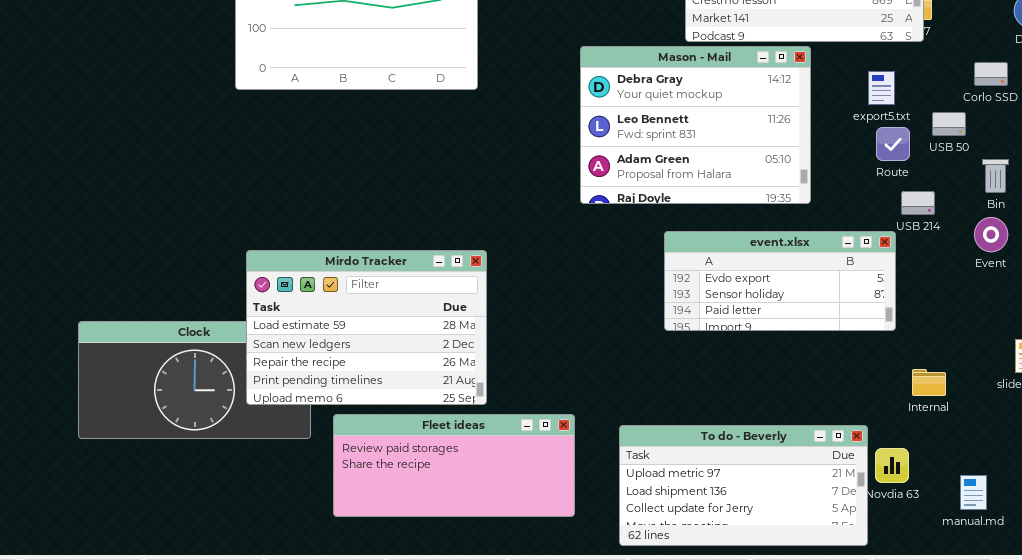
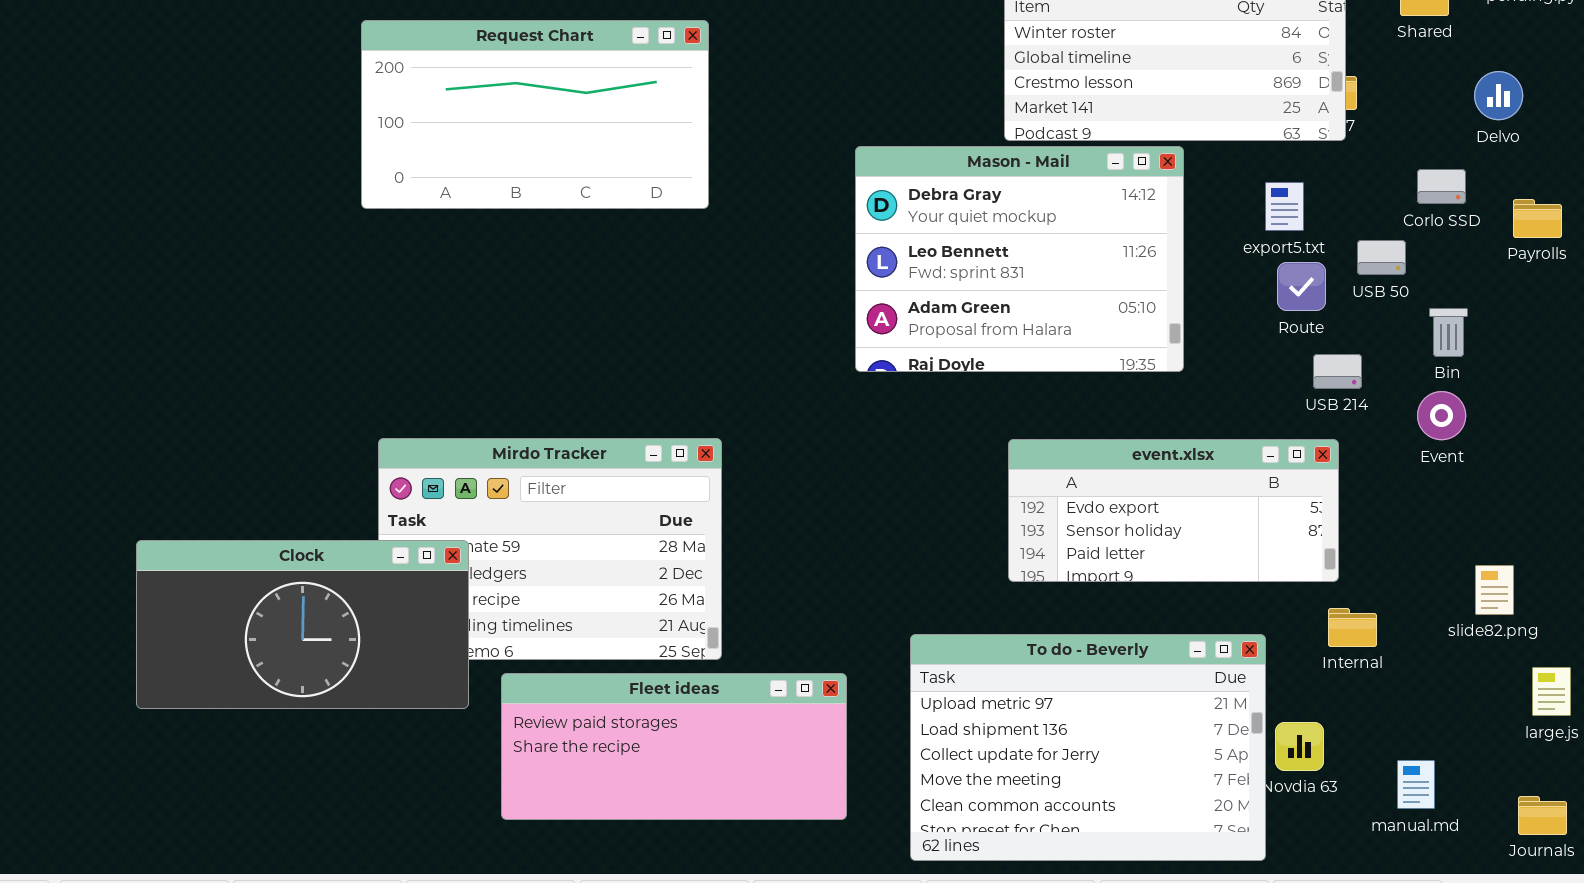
event.xlsx: [664,231,896,331] -> [1008,439,1339,582], moved
Clock: [78,321,311,439] -> [136,540,469,709], raised
To do - Beverly: [619,425,868,546] -> [910,634,1266,861], resized

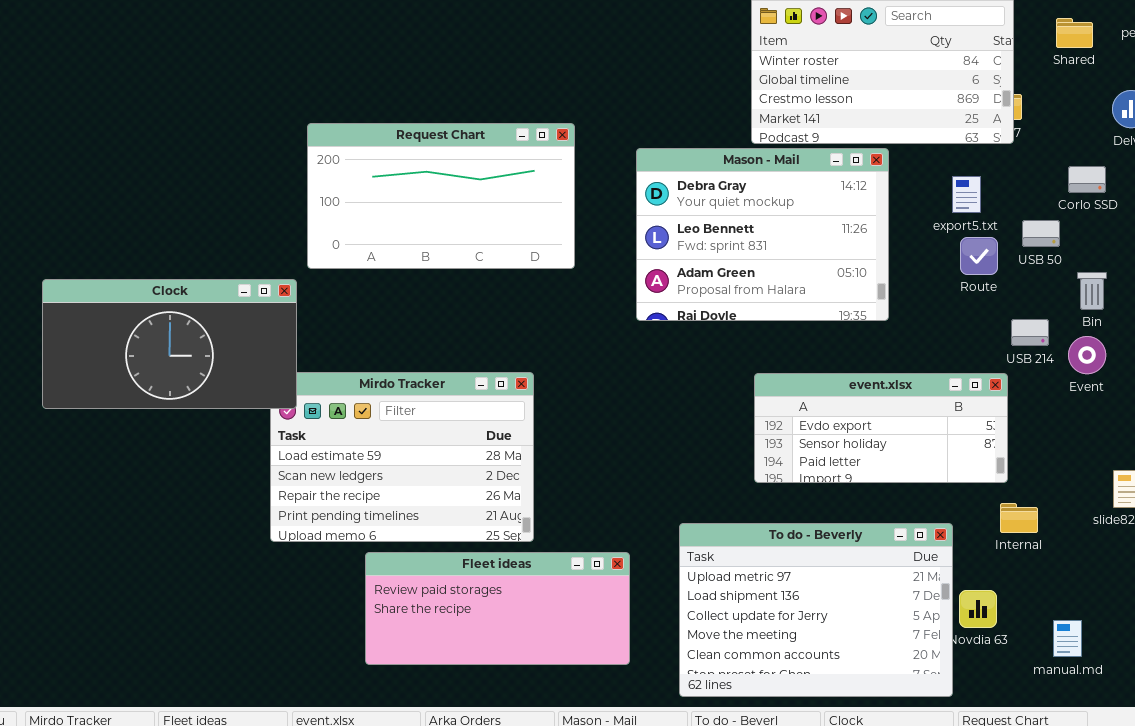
Request Chart: [361,20,709,209] -> [307,123,575,269], moved
USB 214: [1313,354,1362,389] -> [1011,319,1049,346], moved
Clock: [136,540,469,709] -> [42,279,297,409], moved

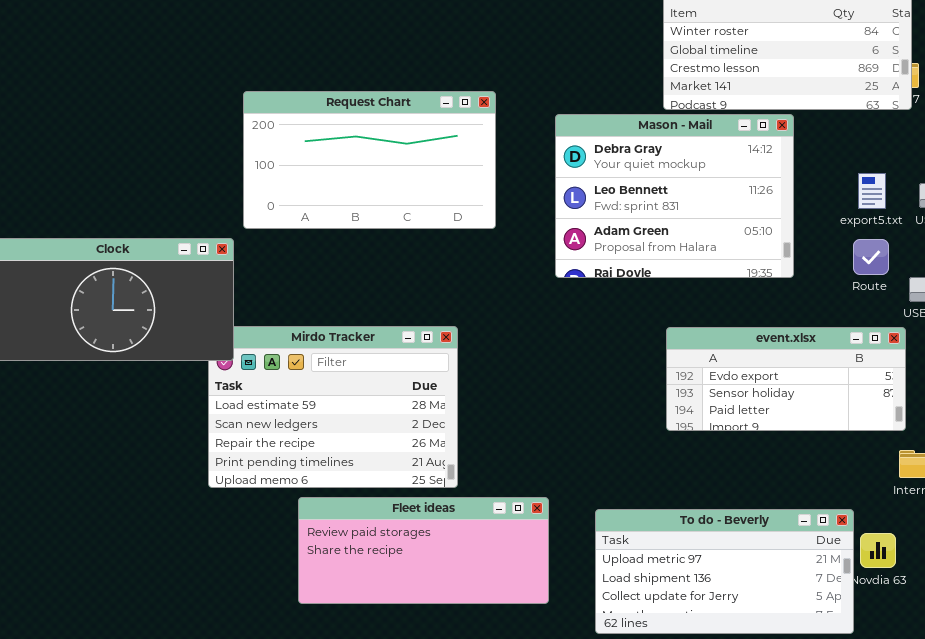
export5.txt: [952,176,981,213] -> [858,173,886,209], moved
Route: [960,237,998,275] -> [853,239,889,275], moved
To do - Beverly: [679,523,953,697] -> [595,509,854,634], resized

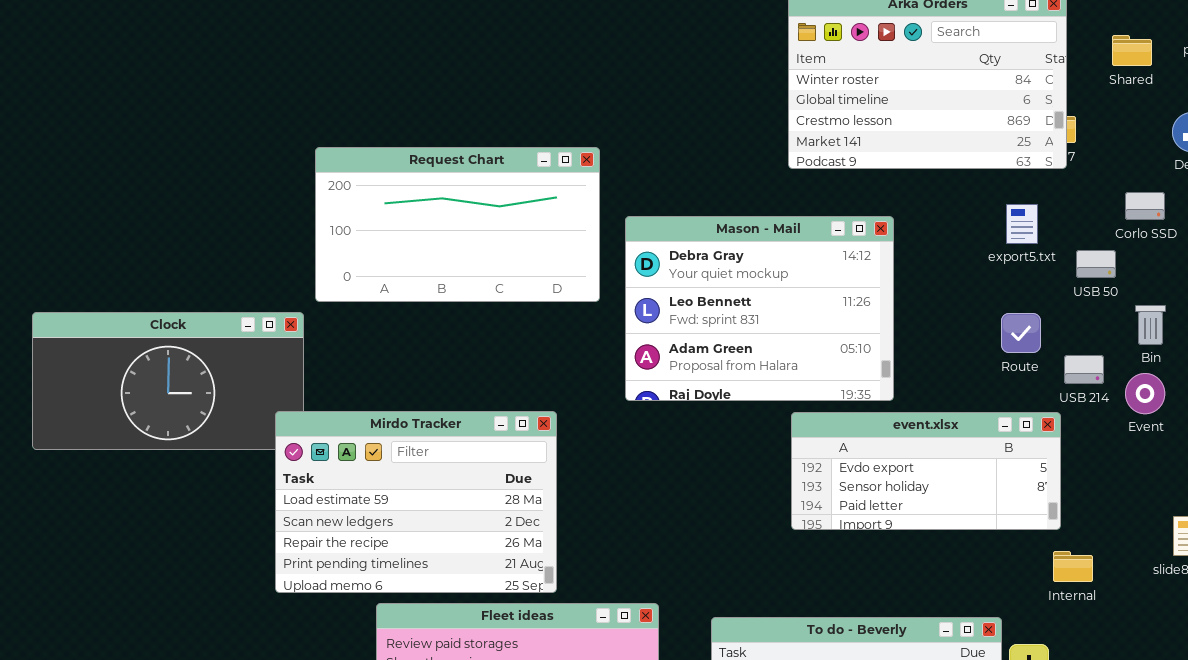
Mason - Mail: [555,114,794,278] -> [625,216,894,401], moved
export5.txt: [858,173,886,209] -> [1006,204,1038,244], moved
Mirdo Tracker: [208,326,458,488] -> [275,411,557,593], raised

